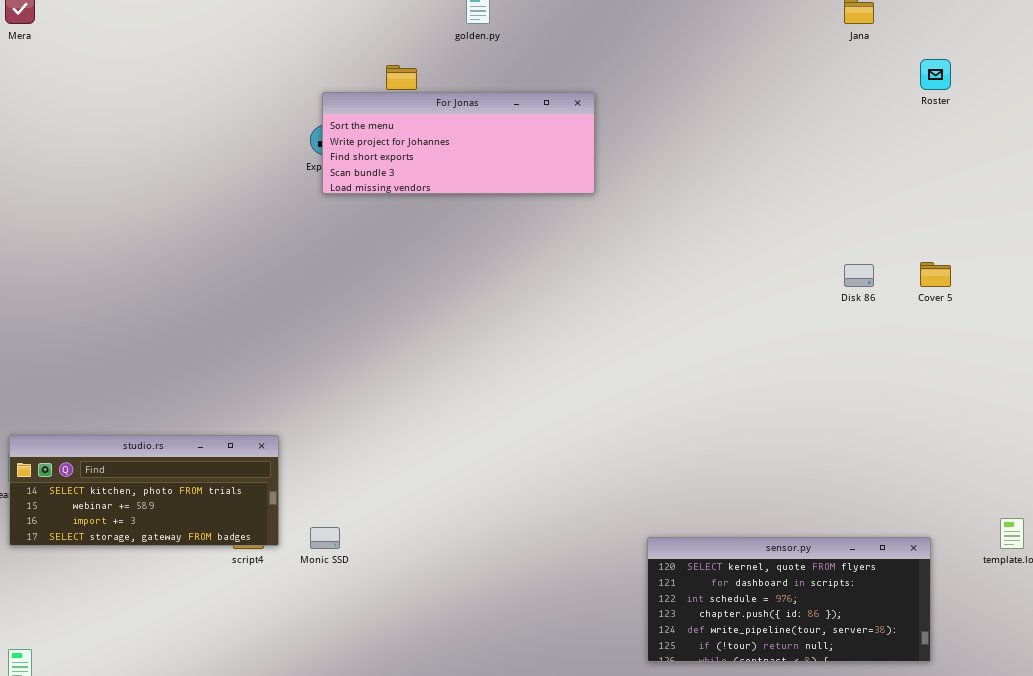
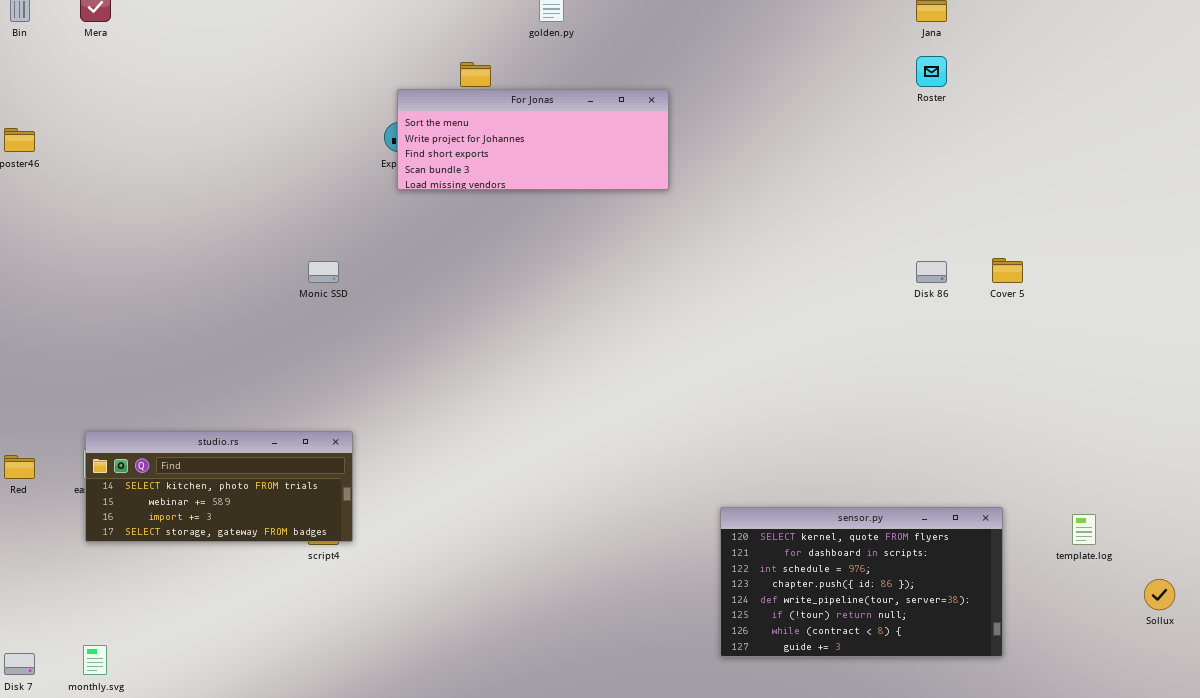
Roster: [920,59,951,90] -> [916,56,947,87], moved
Monic SSD: [310,527,340,549] -> [308,261,339,283], moved
sensor.py: [647,537,931,662] -> [720,507,1003,657], resized

